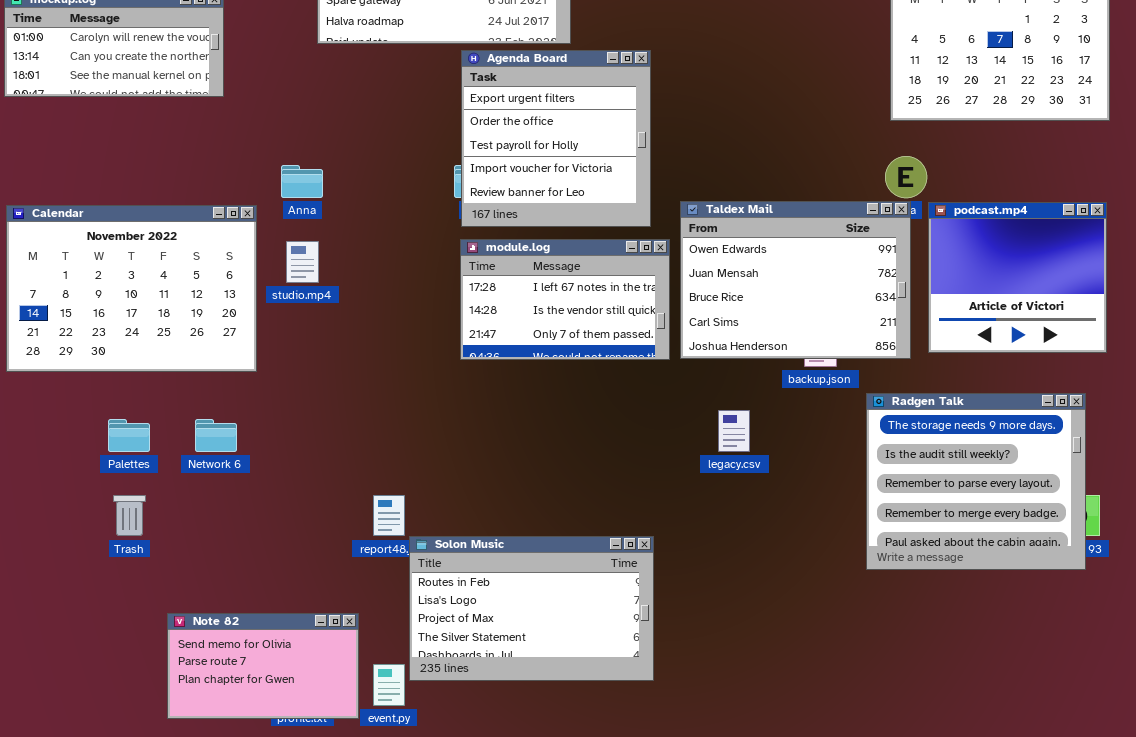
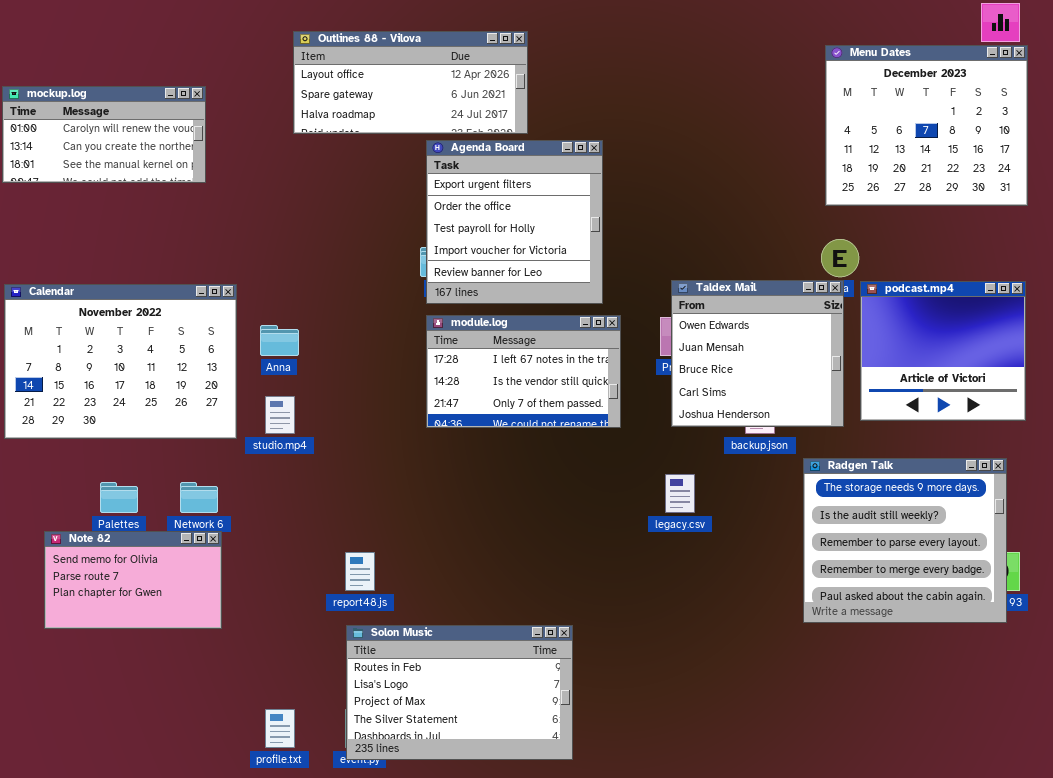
Anna: [281,165,323,198] -> [260,325,299,356], moved
Taldex Mail: [680,201,911,359] -> [671,280,844,427], resized
studio.mp4: [286,241,319,283] -> [265,396,295,434], moved
Solon Music: [409,536,654,681] -> [346,625,573,760], moved
Note 82: [167,613,359,719] -> [44,531,222,629], moved

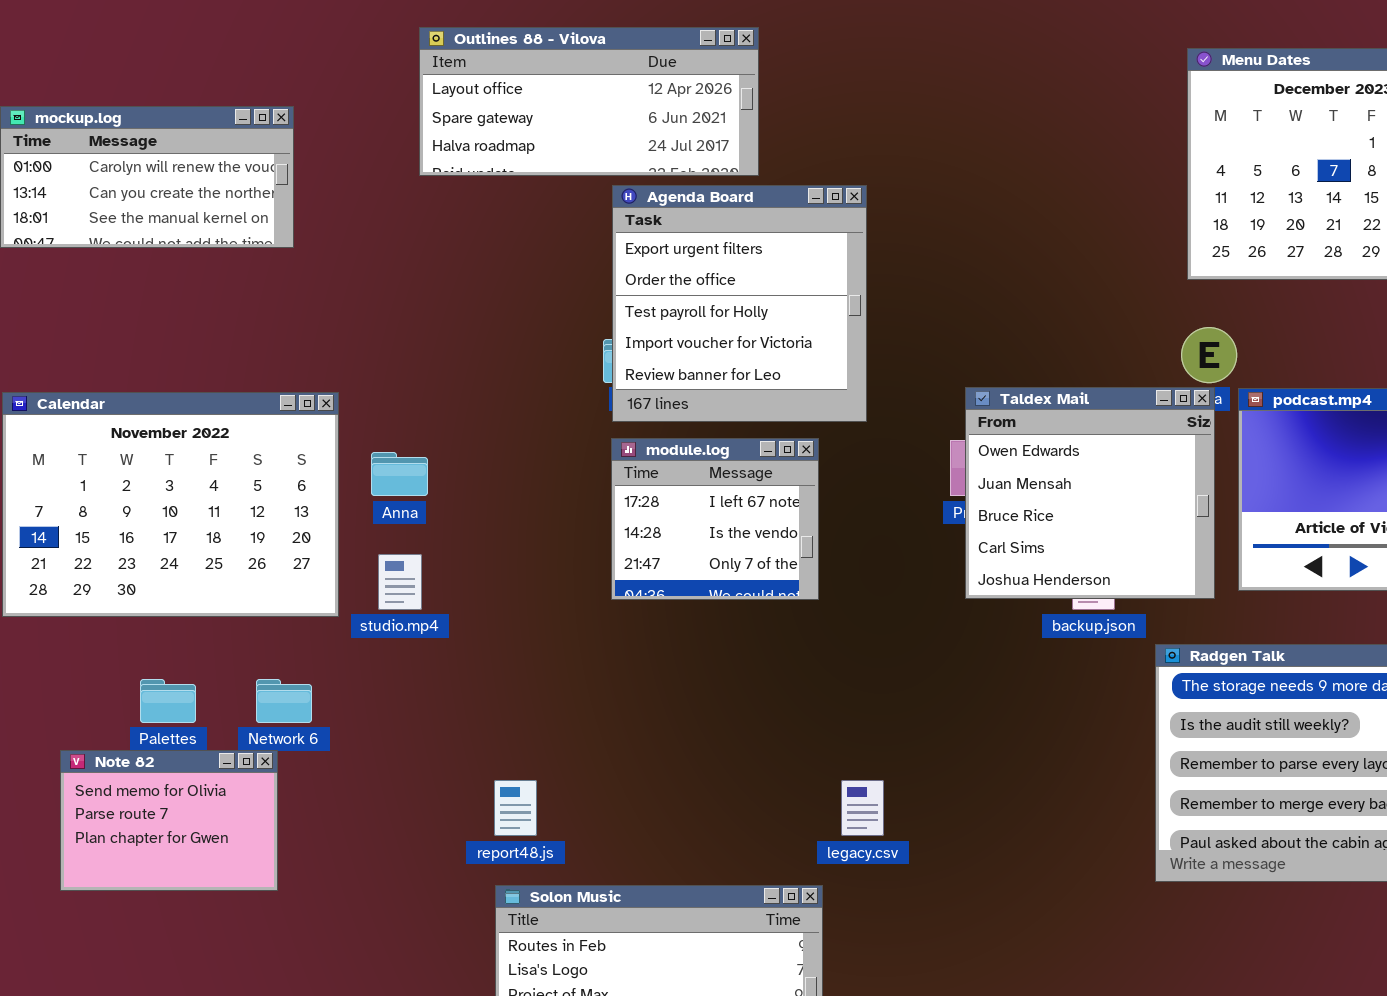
module.log: [426,315,621,428] -> [611,438,819,600], resized
legacy.csv: [665,474,695,513] -> [841,780,884,836], moved
Note 82: [44,531,222,629] -> [60,750,278,891], resized

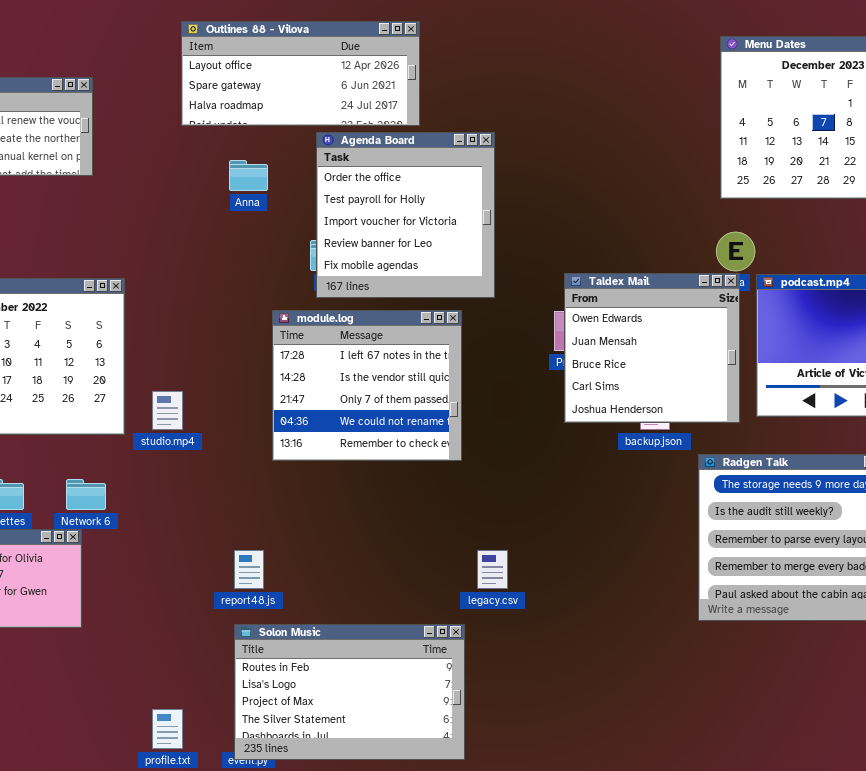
Agenda Board: [612,185,867,422] -> [316,132,495,298], scrolled down 1 row
module.log: [611,438,819,600] -> [272,310,462,461], resized
Anna: [371,452,428,496] -> [229,160,268,191], moved

